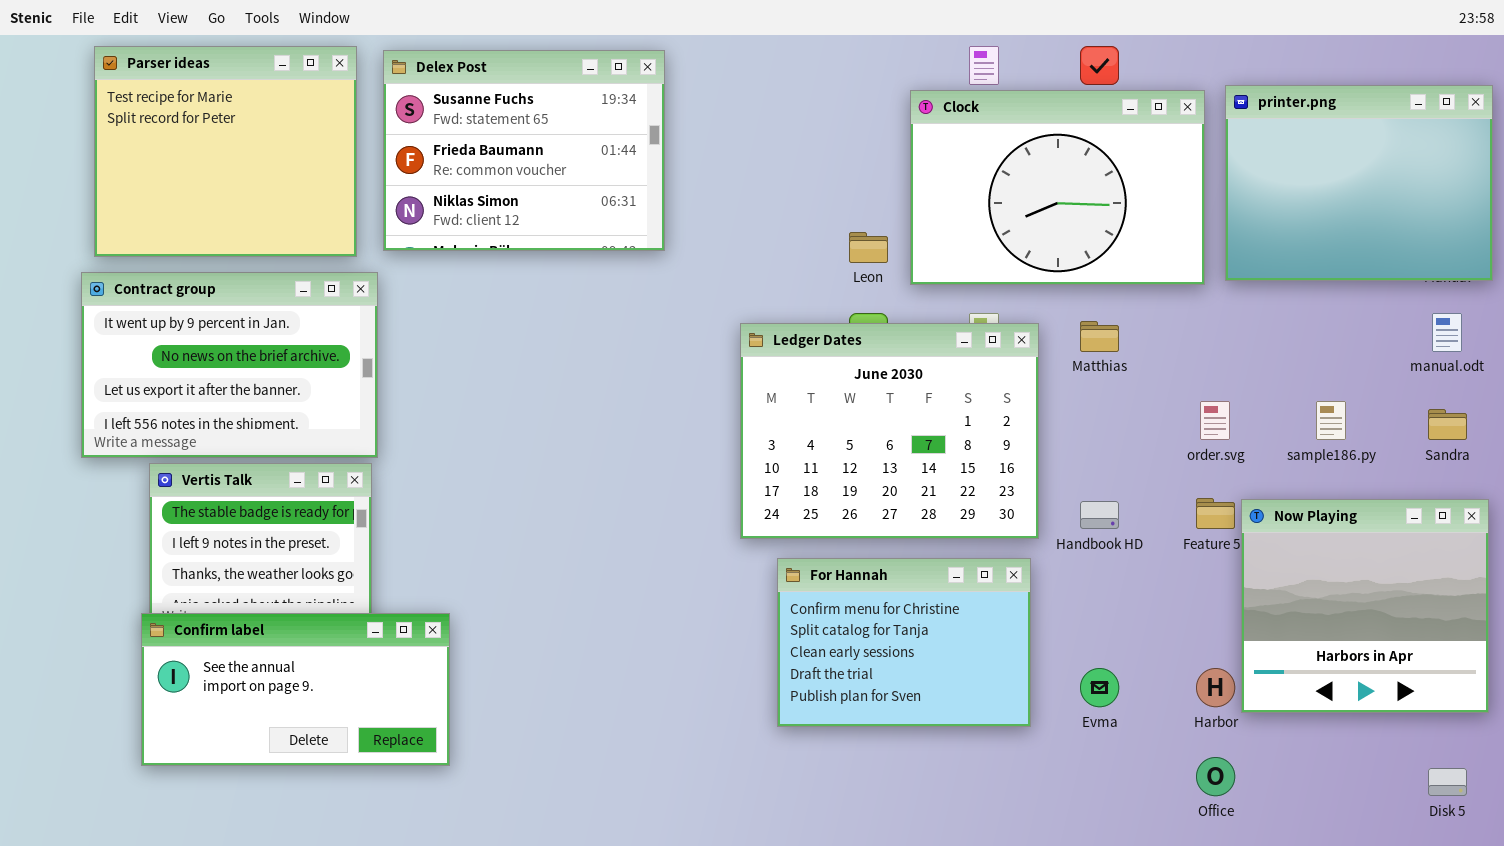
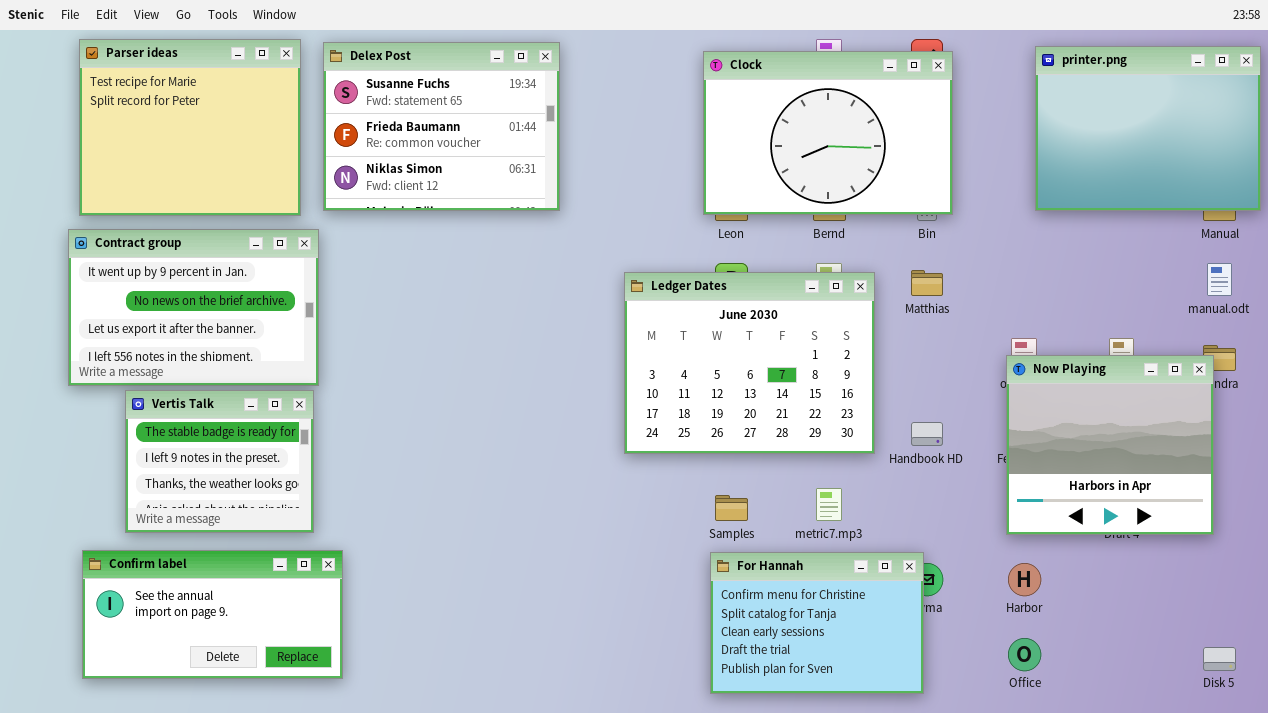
printer.png: [1225,85,1493,281] -> [1035,46,1261,211], moved
Clock: [910,90,1205,285] -> [703,51,953,215], moved
Now Playing: [1241,499,1489,713] -> [1006,355,1214,535], moved
For Hannah: [777,558,1031,727] -> [710,552,924,694], moved
Confirm label: [141,613,450,766] -> [82,550,343,679], moved

